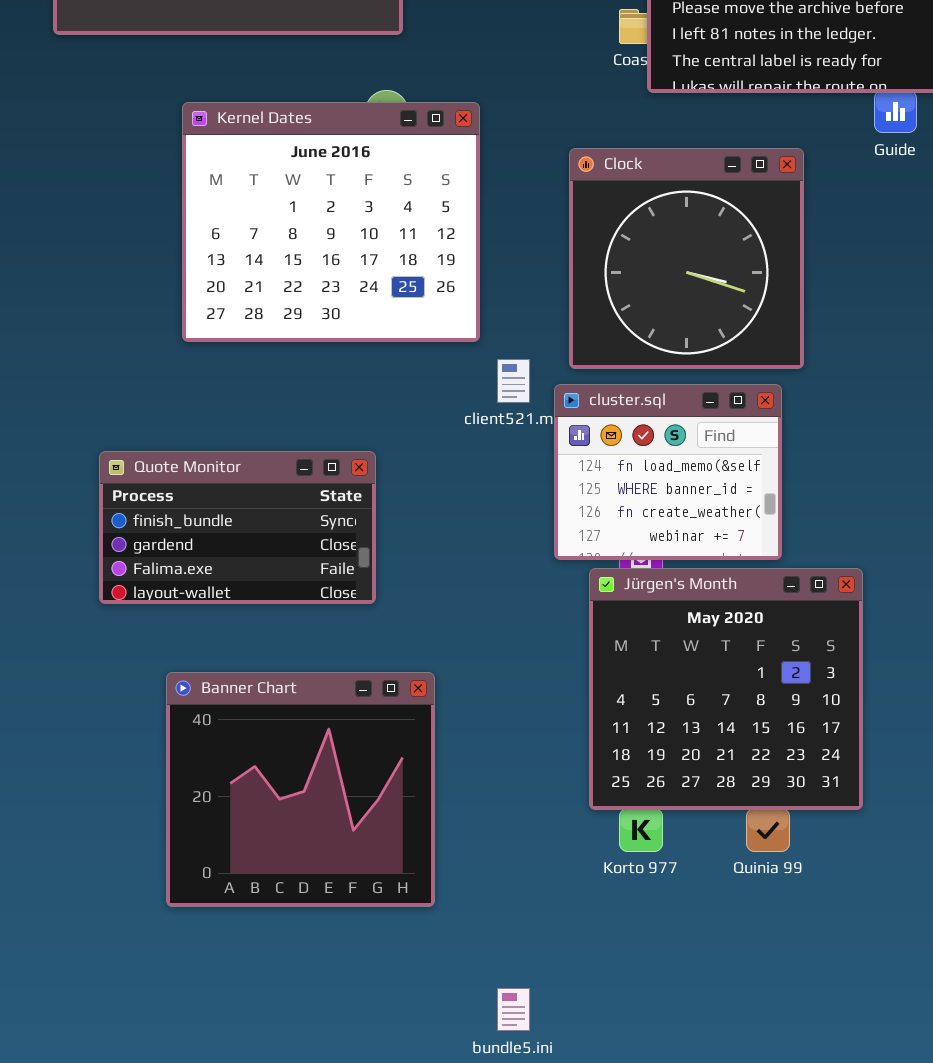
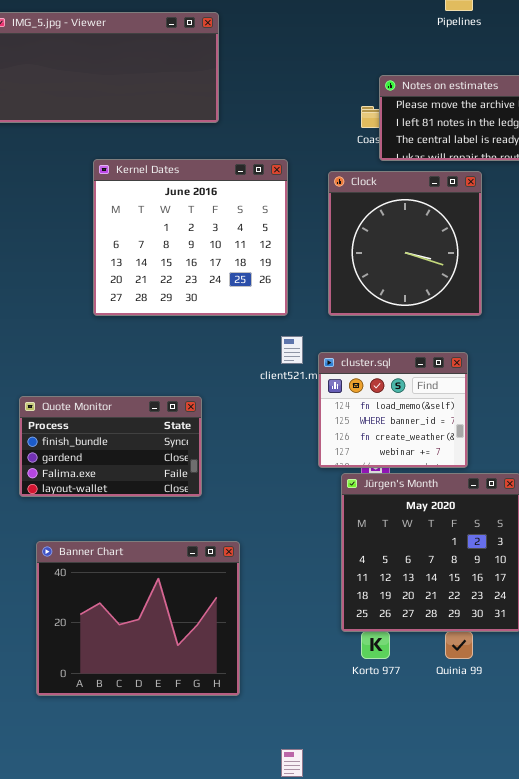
Kernel Dates: [182,102,480,342] -> [93,159,288,316], moved
Clock: [569,148,804,369] -> [328,171,482,316], moved
Banner Chart: [166,672,435,907] -> [36,541,240,696], resized

